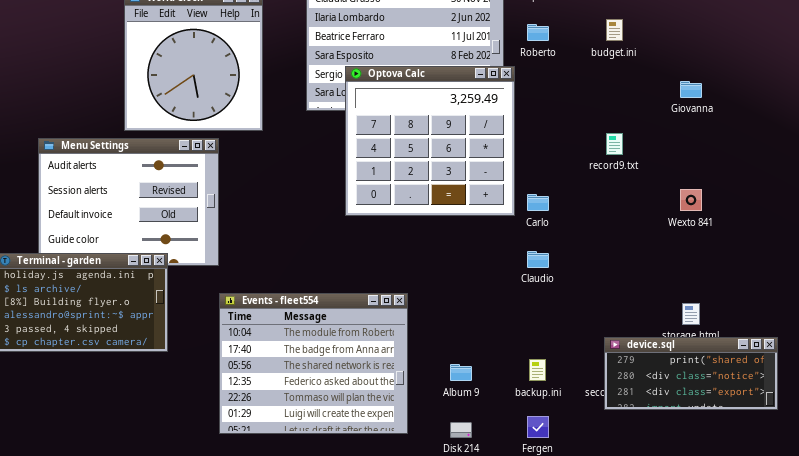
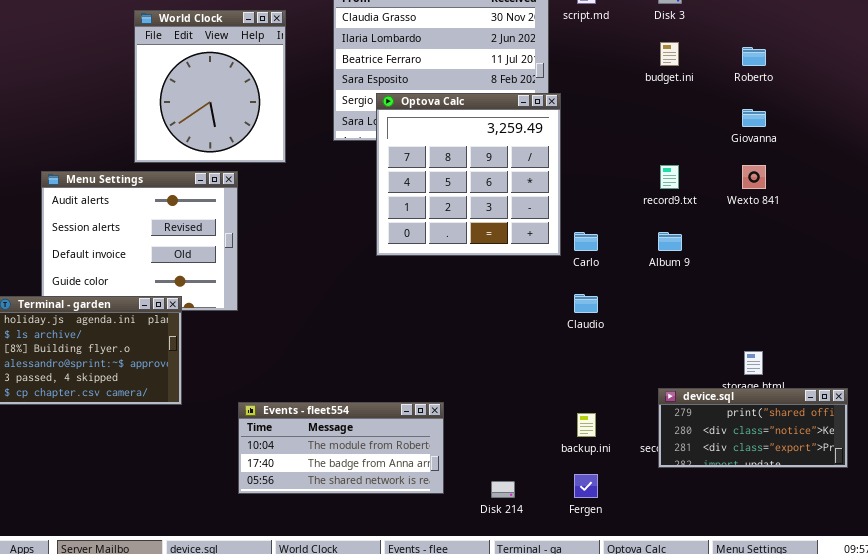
Roberto: [527,24,549,41] -> [742,47,766,66], moved
Wexto 841: [680,189,702,211] -> [742,165,766,189], moved
Events - fleet554: [219,293,408,434] -> [238,402,444,494], resized
Album 9: [450,364,472,381] -> [658,232,682,251], moved

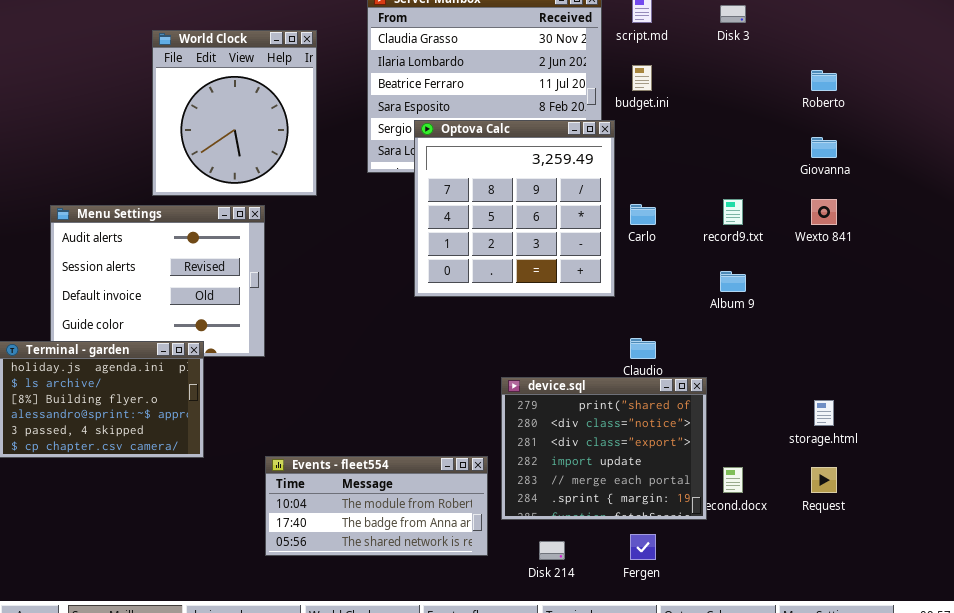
budget.ini: [660,42,679,66] -> [632,65,652,91], moved
Carlo: [574,232,598,251] -> [630,204,656,225], moved
device.sql: [658,388,848,468] -> [501,377,707,520], moved, resized

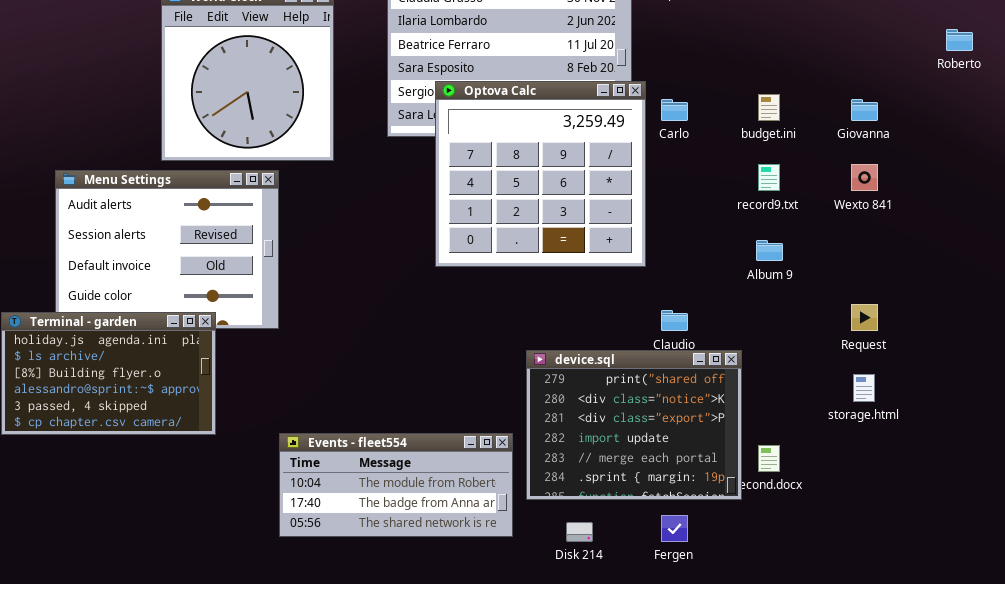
budget.ini: [632,65,652,91] -> [758,94,780,121], moved
Roberto: [811,70,837,91] -> [946,29,973,51], moved
Carlo: [630,204,656,225] -> [661,99,688,121], moved
Request: [811,467,837,493] -> [851,304,878,331], moved

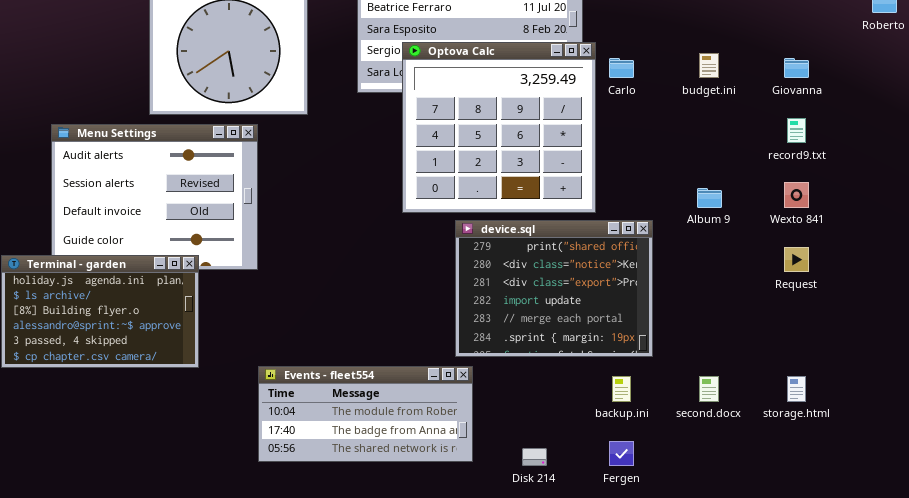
record9.txt: [758,164,780,191] -> [787,118,806,143], moved
Wexto 841: [851,164,878,191] -> [784,182,809,208], moved
device.sql: [526,350,742,500] -> [455,220,653,357], moved
storage.html: [853,374,875,402] -> [787,376,806,402], moved

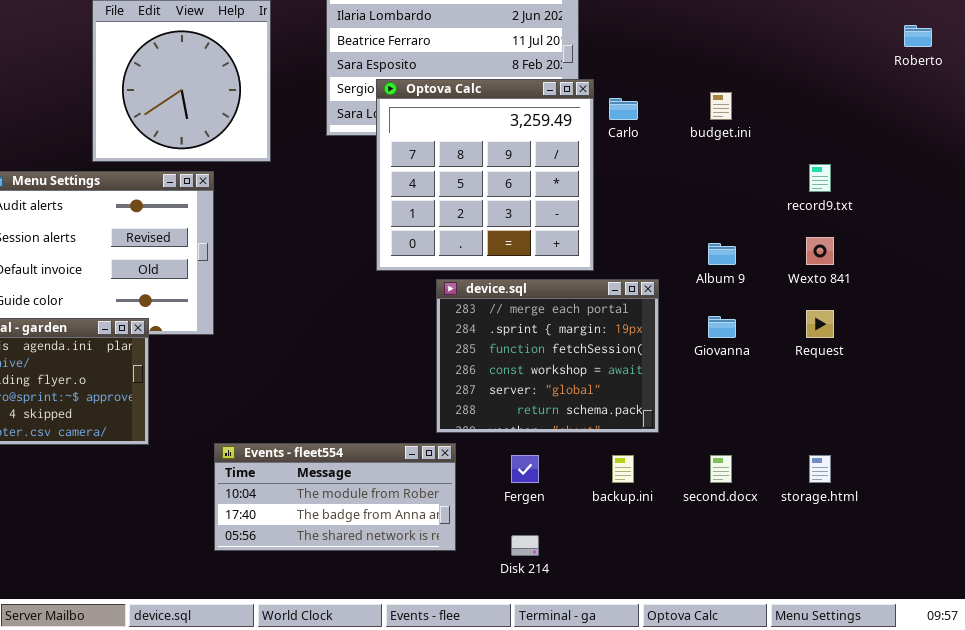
Giovanna: [784,58,809,78] -> [708,316,736,338], moved
device.sql: [455,220,653,357] -> [436,279,659,433], scrolled down 4 rows
Fergen: [609,441,634,466] -> [511,455,539,483], moved

